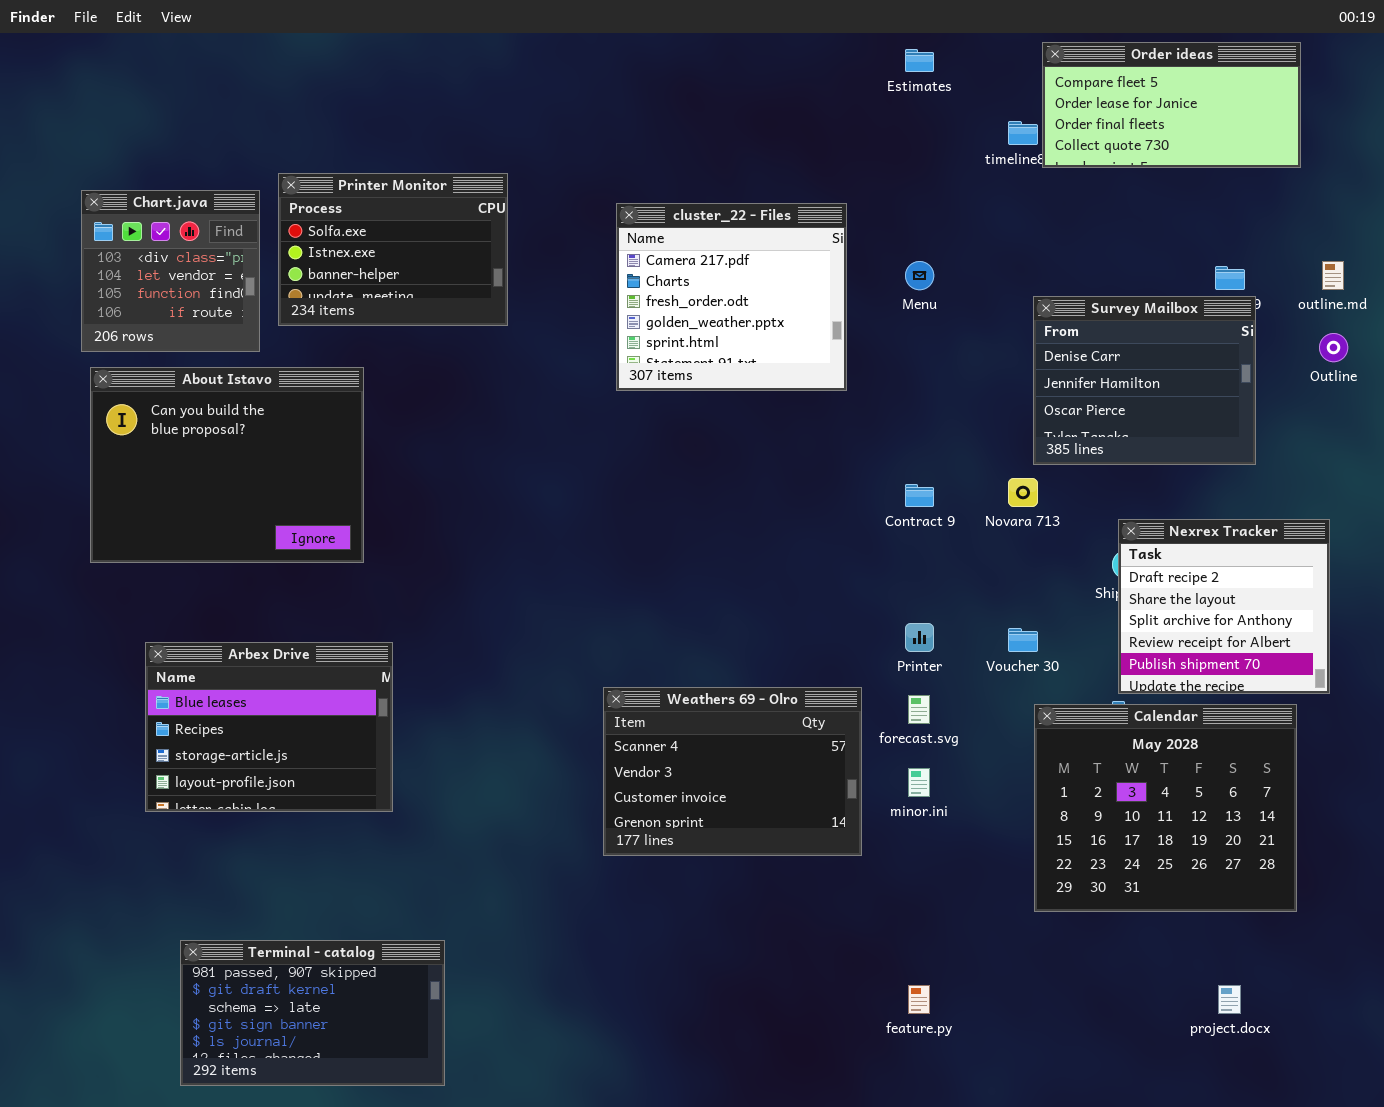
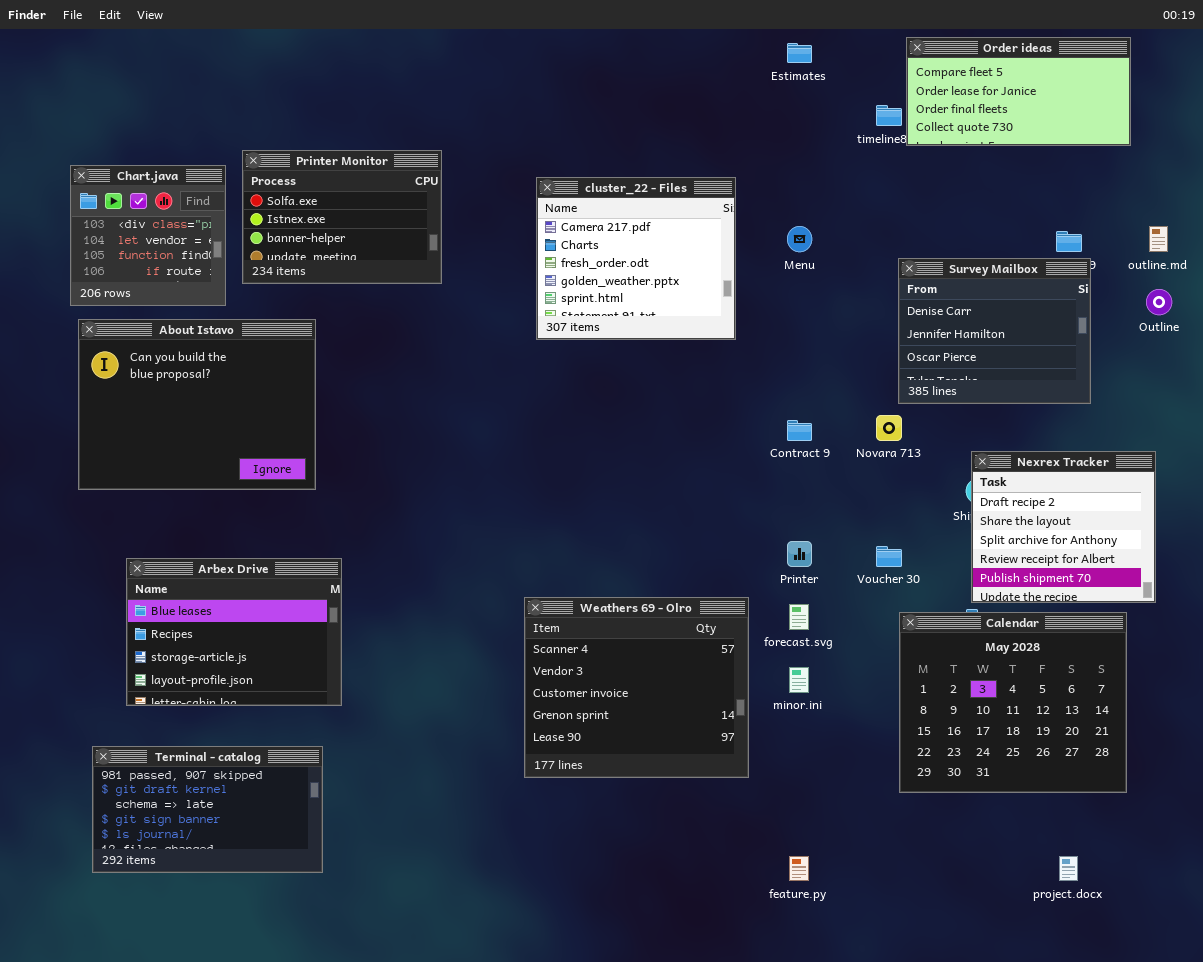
Weathers 69 - Olro: [603,687,862,856] -> [524,597,749,778], resized
Terminal - catalog: [180,940,445,1086] -> [92,746,323,873], moved

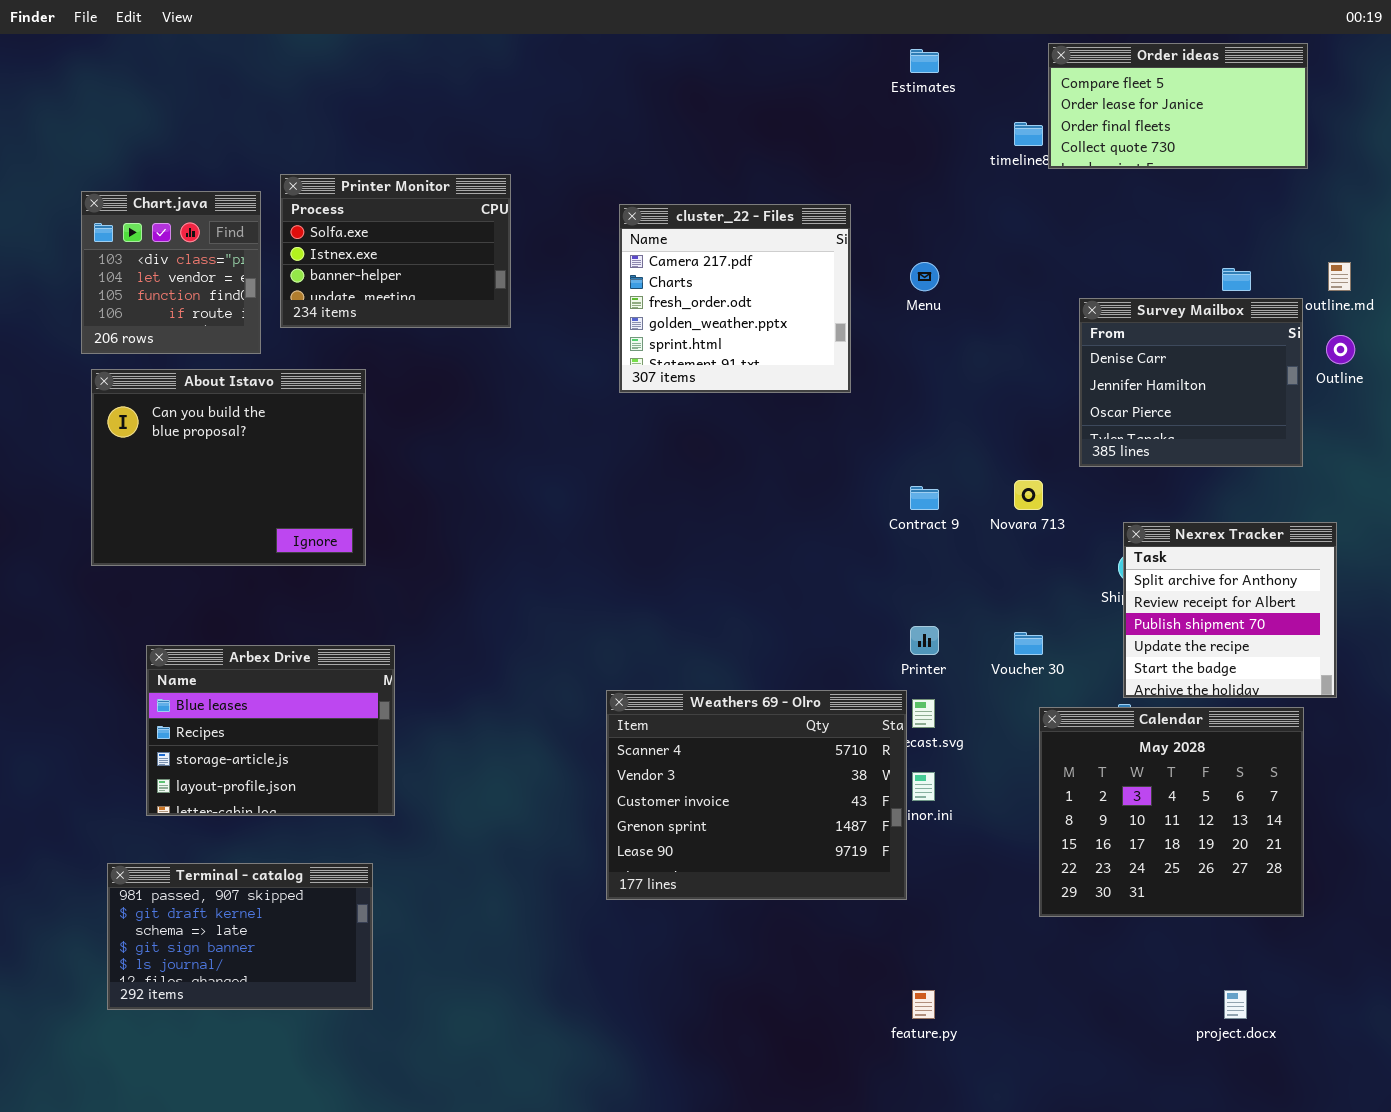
Survey Mailbox: [898,258,1091,404] -> [1079,298,1303,467], moved
Nexrex Tracker: [971,451,1156,603] -> [1123,522,1337,698], scrolled down 2 rows
Weathers 69 - Olro: [524,597,749,778] -> [606,690,907,900], resized

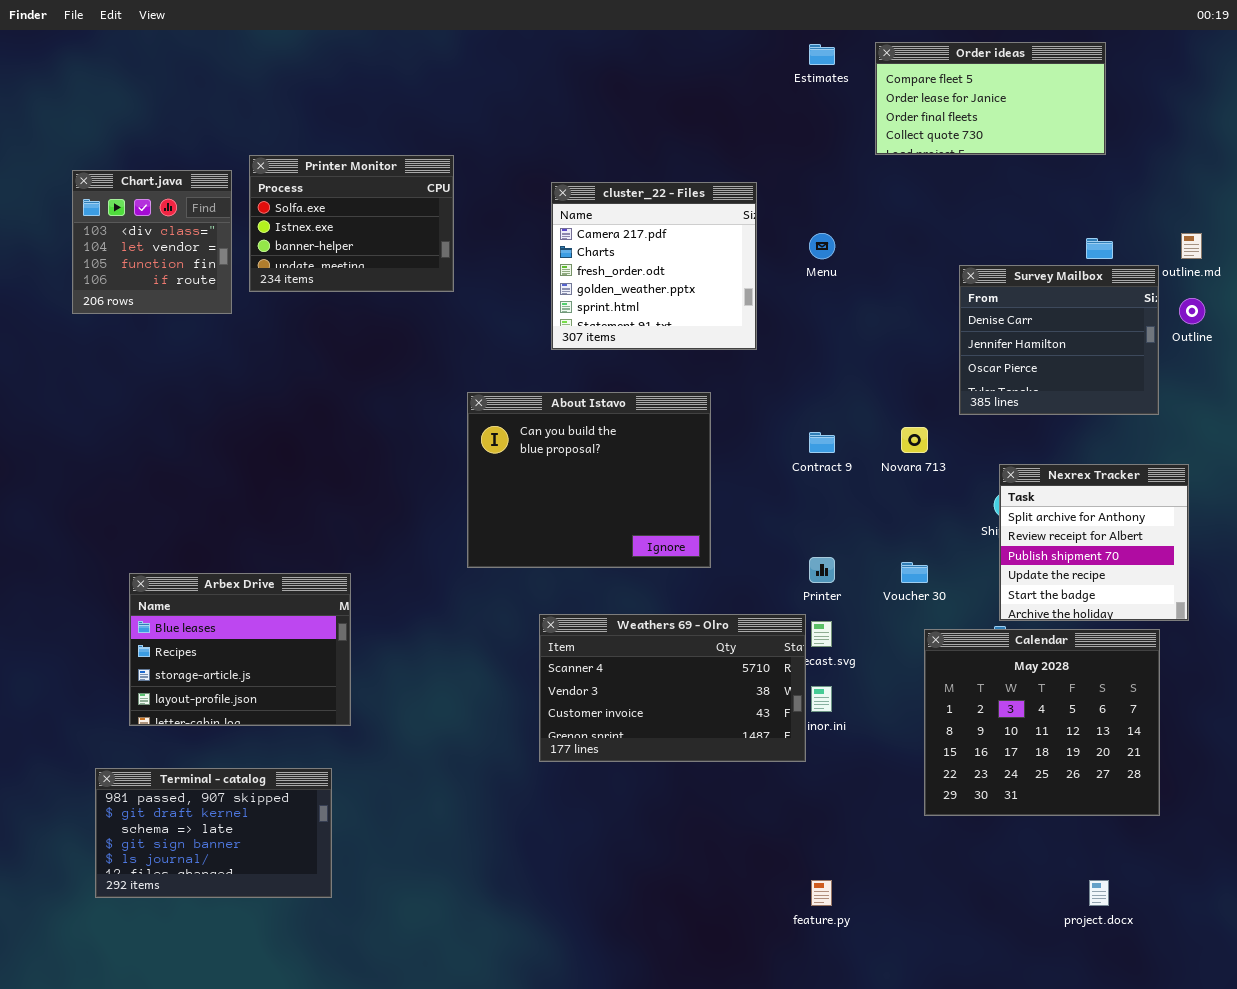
Order ideas: [1048,43,1308,169] -> [875,42,1106,155], moved
About Istavo: [91,369,366,566] -> [467,392,711,568], moved
Weathers 69 - Olro: [606,690,907,900] -> [539,614,806,762], resized

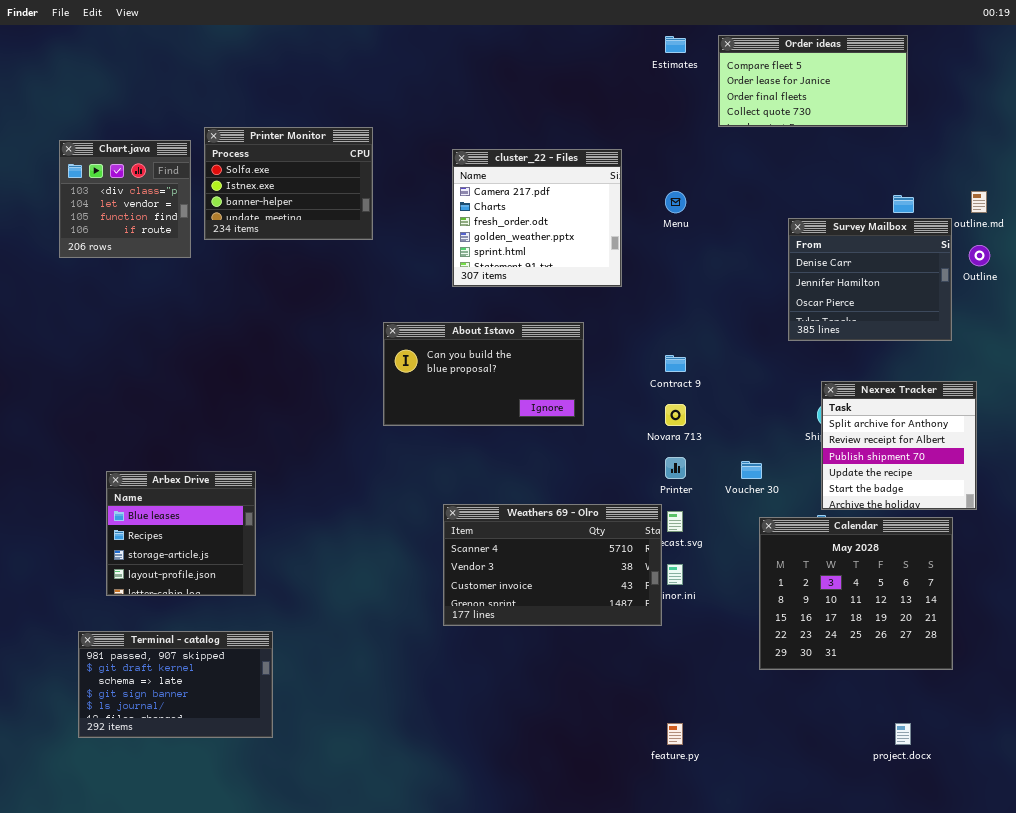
About Istavo: [467,392,711,568] -> [383,322,584,426], resized
Novara 713: [901,427,928,453] -> [665,404,686,426], moved
Arbex Drive: [129,573,351,726] -> [106,471,256,596], resized

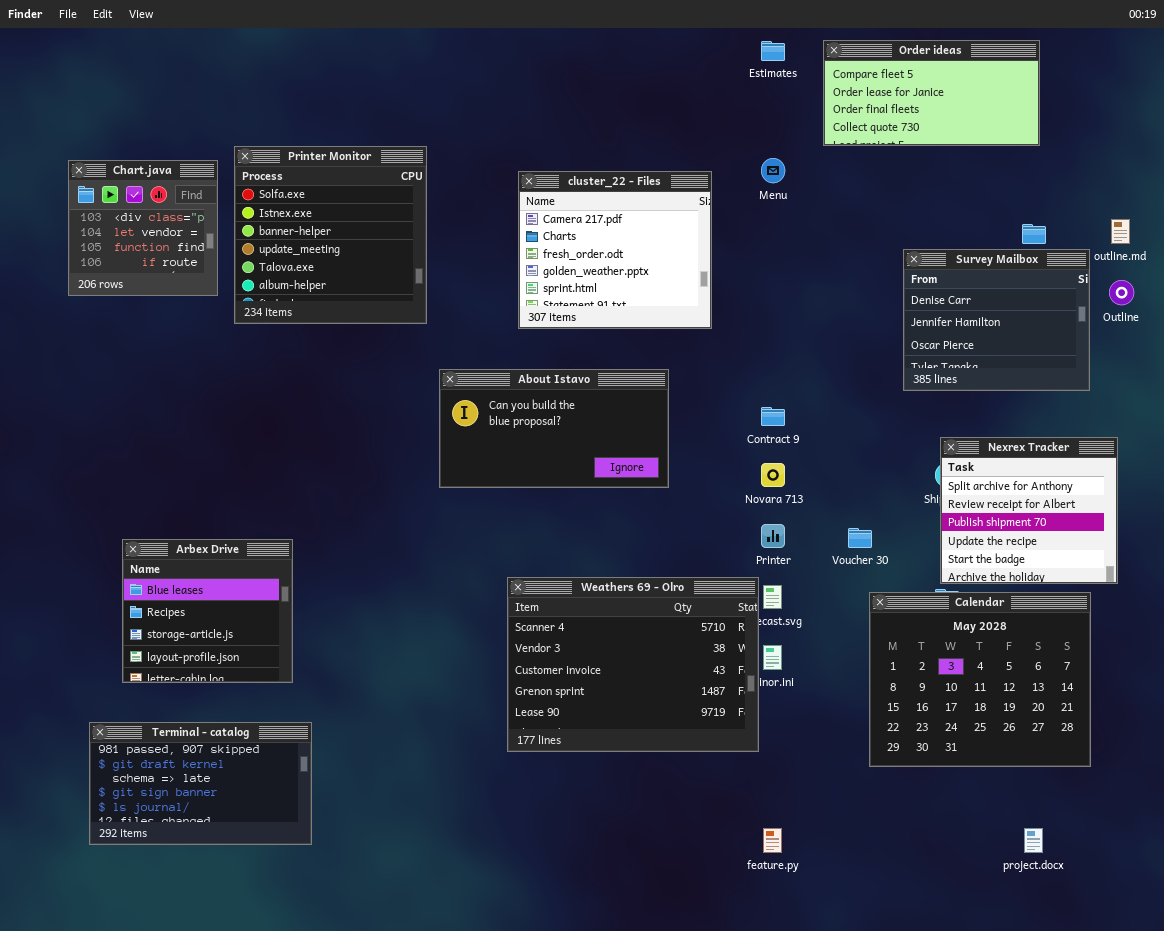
Printer Monitor: [204,127,373,240] -> [234,146,427,324], resized
Menu: [665,191,686,213] -> [761,158,785,183], moved
Weathers 69 - Olro: [443,504,662,626] -> [507,577,759,752], resized

